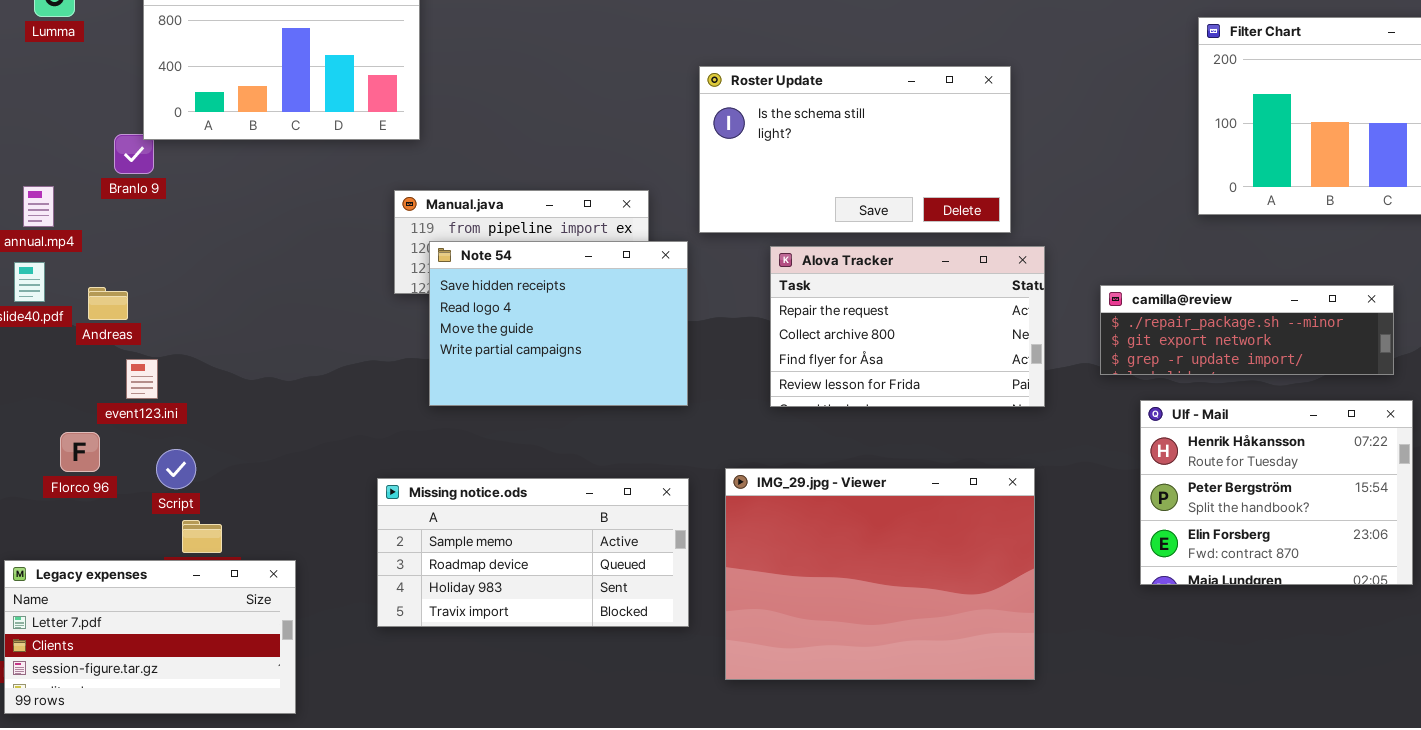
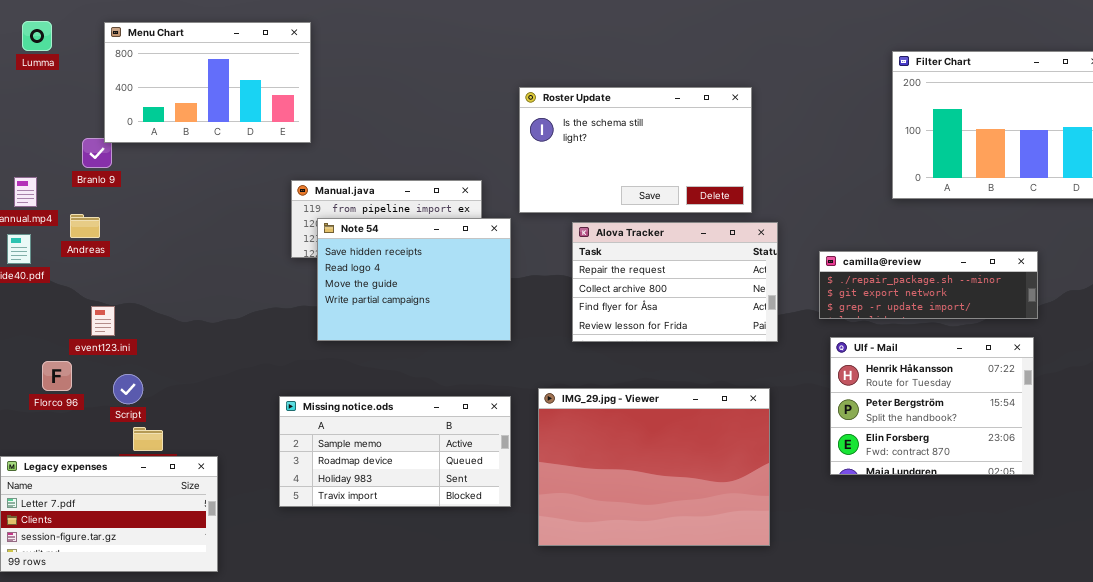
Andreas: [88,287,128,320] -> [70,214,100,238], moved
Ulf - Mail: [1140,400,1413,585] -> [830,337,1034,475], moved

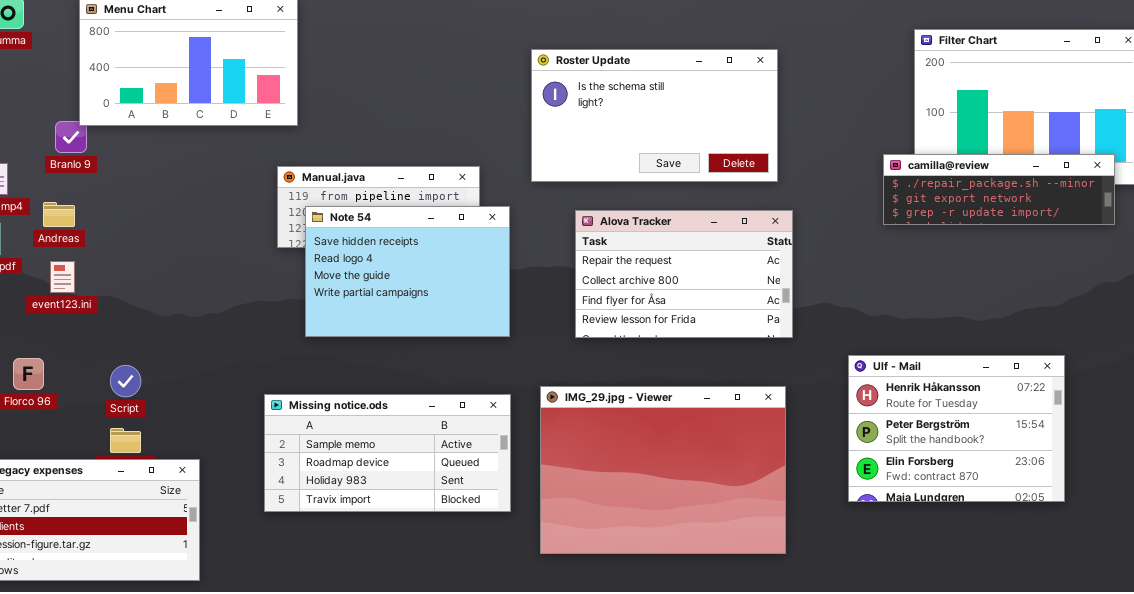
Roster Update: [519,87,752,213] -> [531,49,778,182], moved
camilla@review: [819,251,1038,319] -> [883,154,1115,225], moved
event123.ini: [91,306,115,336] -> [50,261,75,293], moved
Ulf - Mail: [830,337,1034,475] -> [848,355,1065,502], moved
Script: [113,374,143,404] -> [110,365,141,397], moved

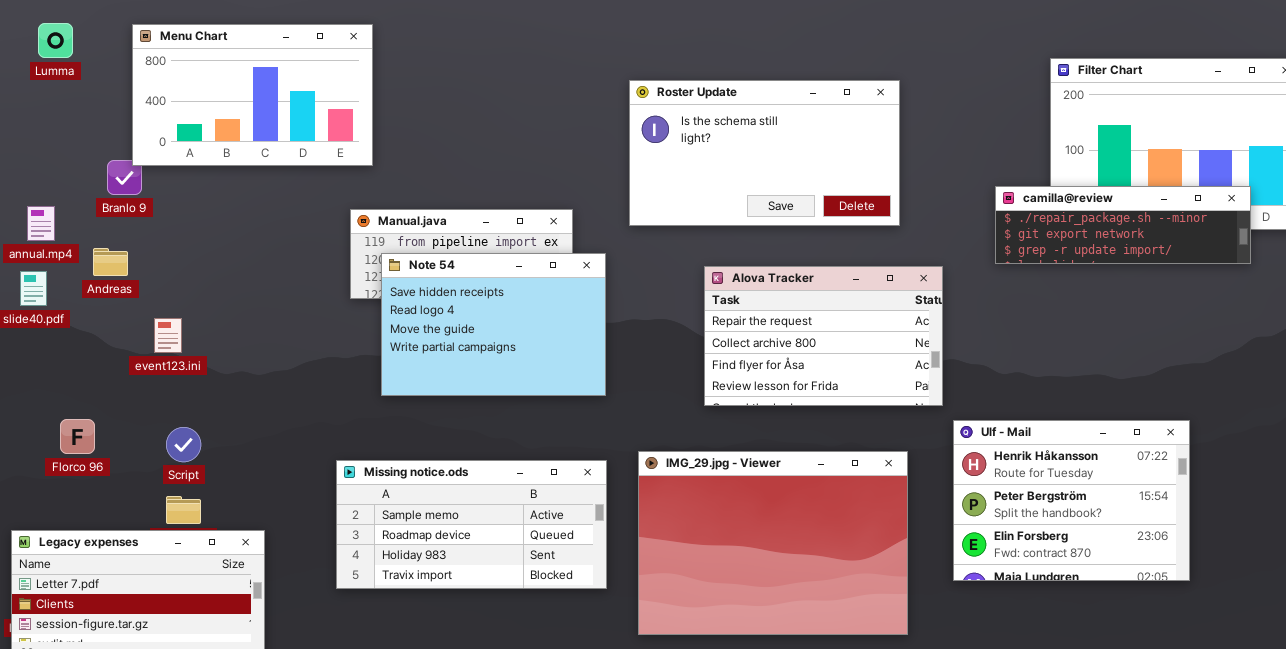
camilla@review: [883,154,1115,225] -> [995,186,1251,264], moved
Alova Tracker: [575,210,793,338] -> [704,266,943,406], moved
event123.ini: [50,261,75,293] -> [154,318,182,353], moved
Ulf - Mail: [848,355,1065,502] -> [953,420,1190,581], moved

